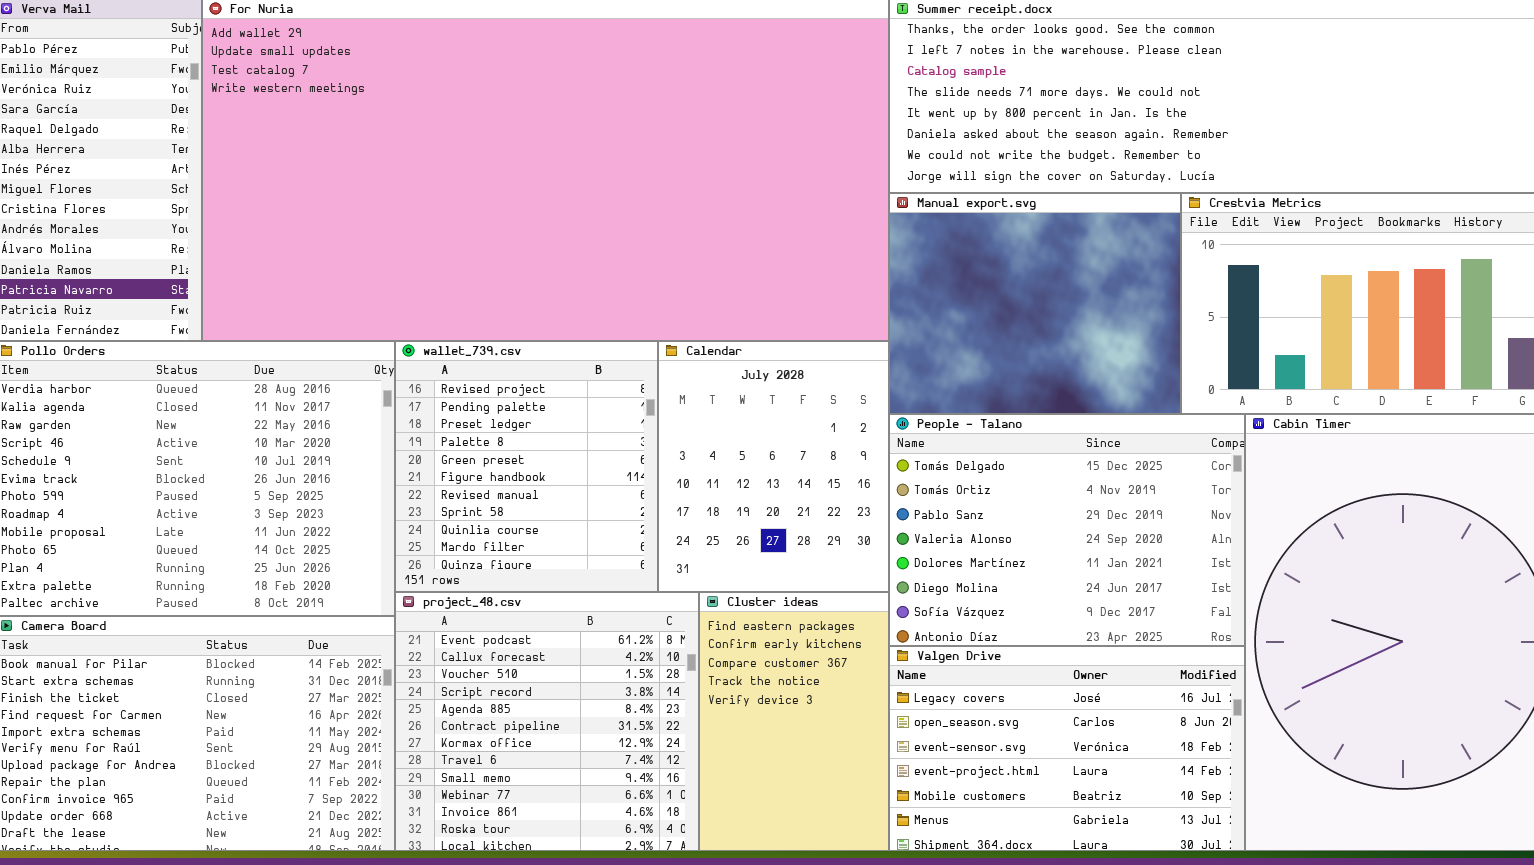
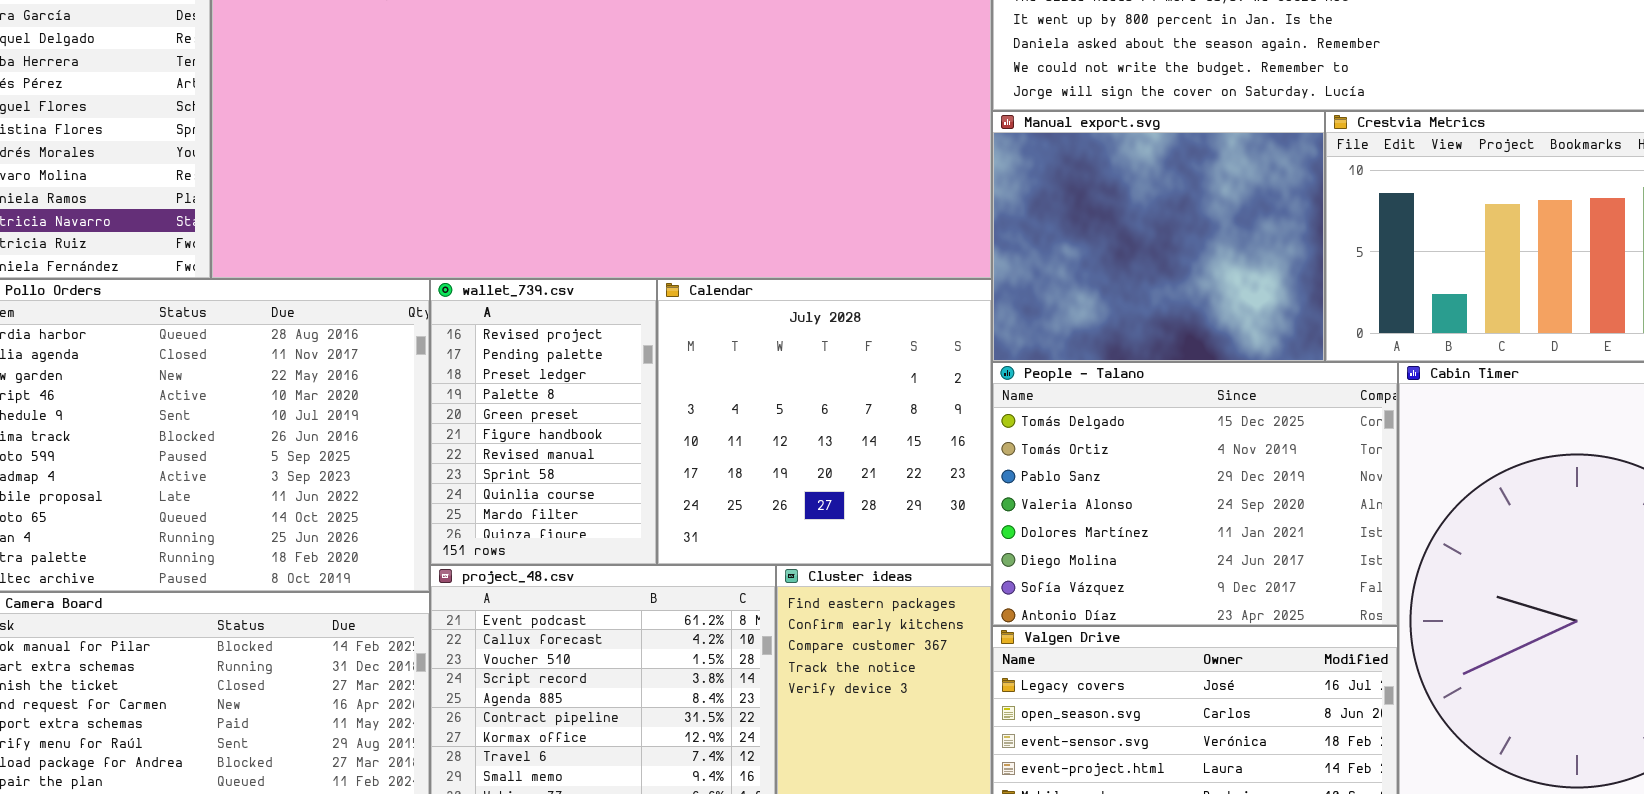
wallet_739.csv: [395,341,658,592] -> [430,279,657,565], resized
Calendar: [658,341,889,592] -> [657,279,992,565], resized

